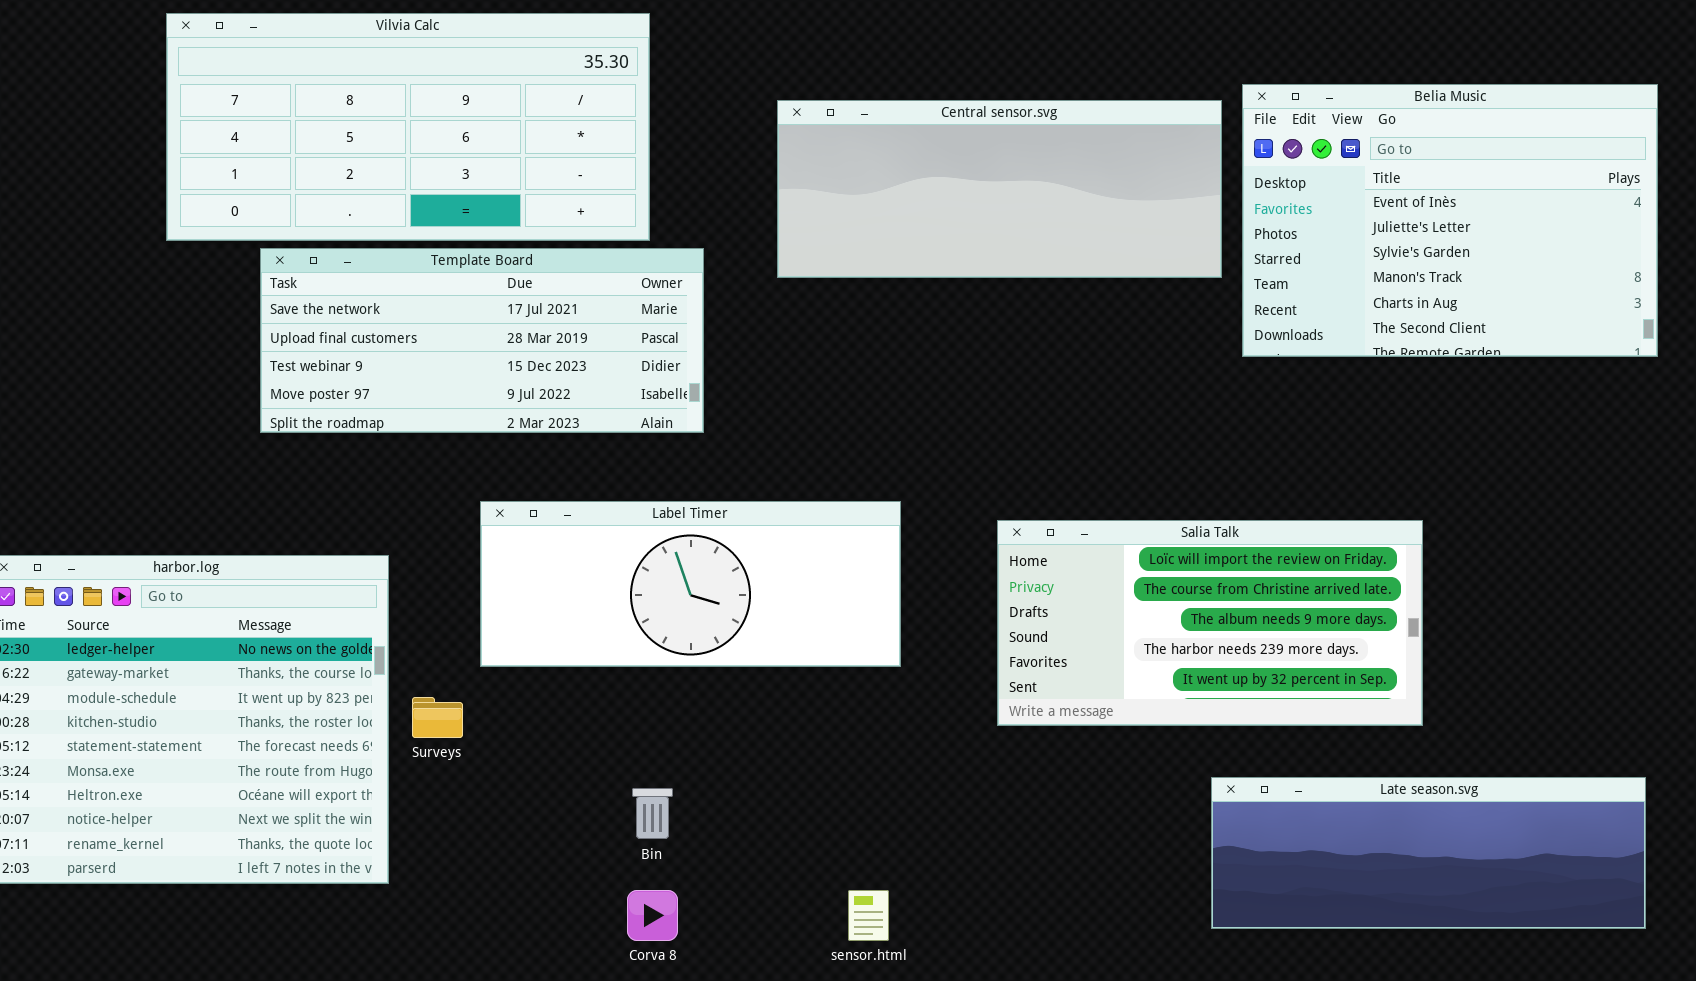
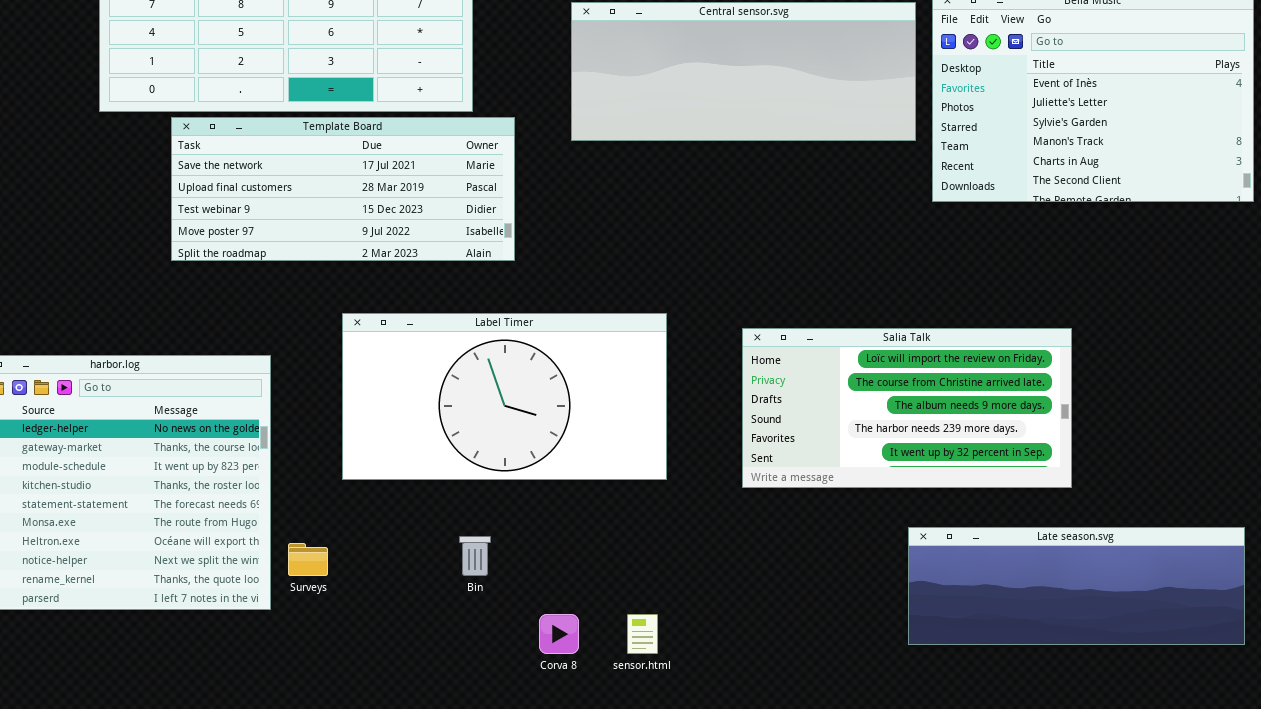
Label Timer: [480,501,901,667] -> [342,313,667,480], resized
Surveys: [412,697,463,738] -> [288,543,328,576], moved
Corva 8: [627,890,678,941] -> [539,614,579,654], moved

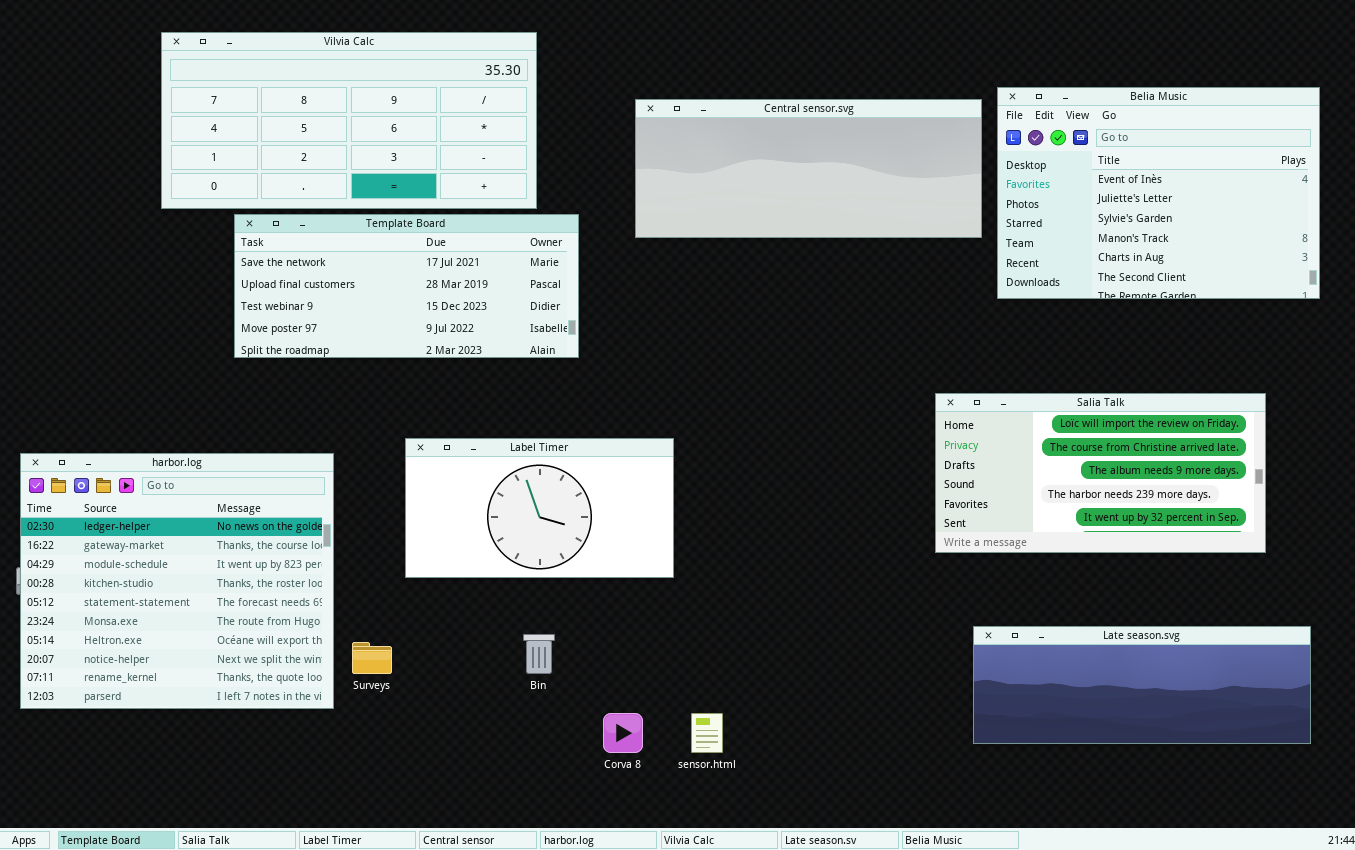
Label Timer: [342,313,667,480] -> [405,438,674,578], resized
Salia Talk: [742,328,1072,488] -> [935,393,1266,553], moved

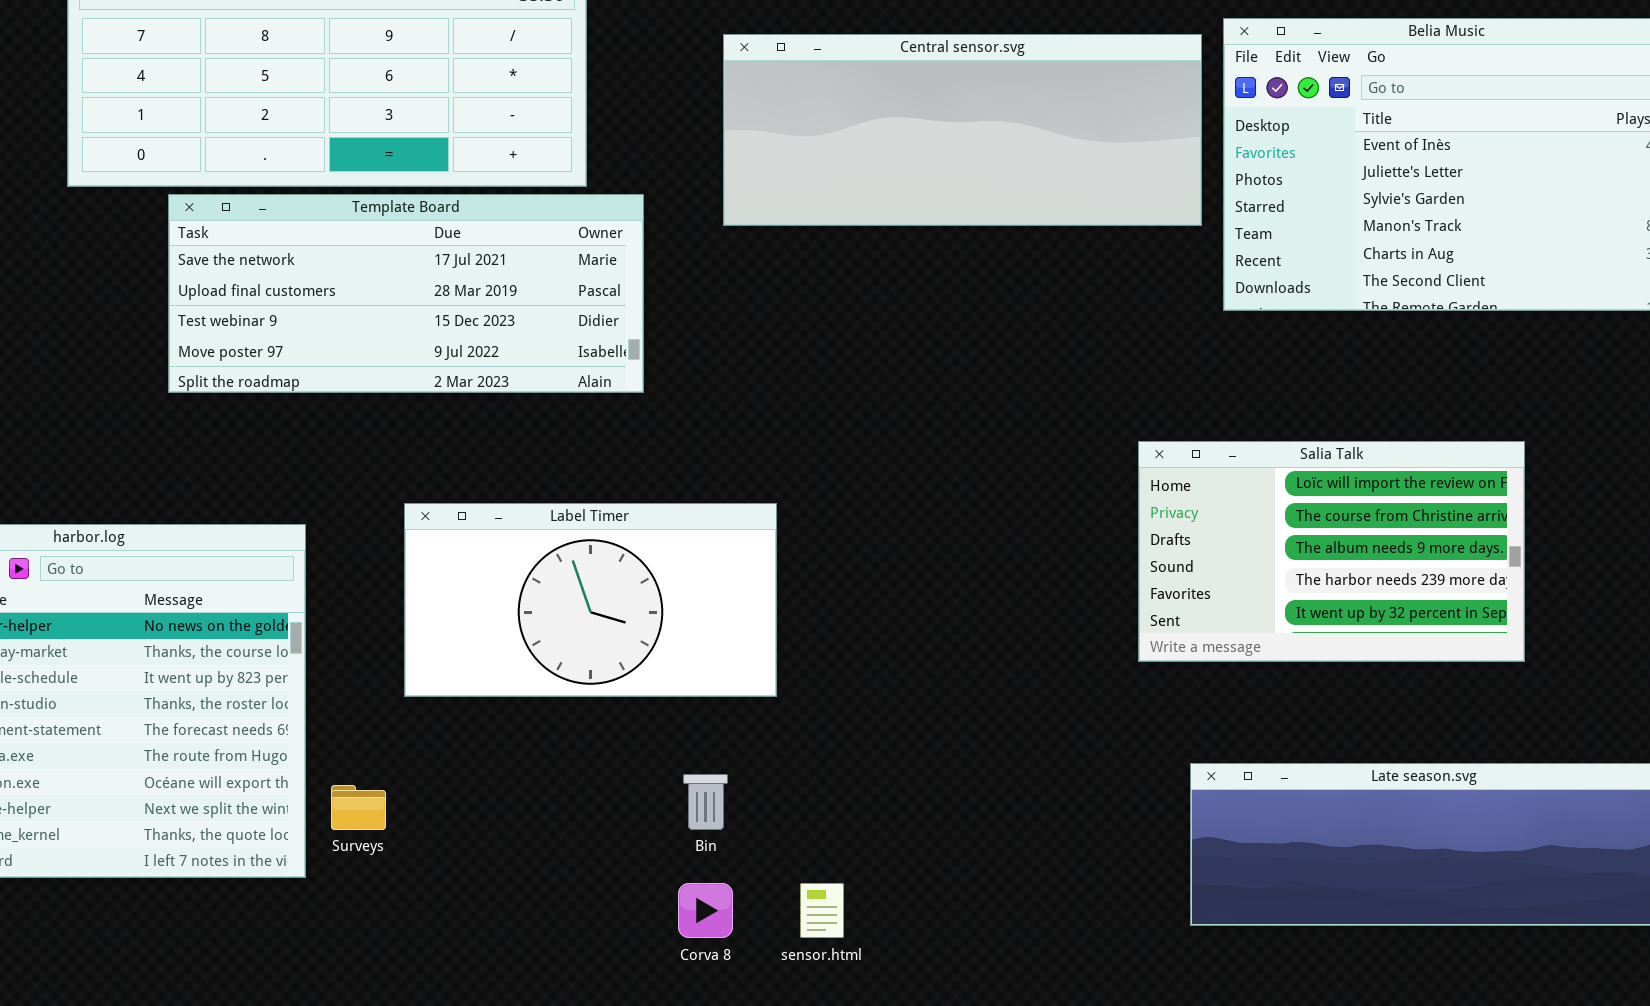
Salia Talk: [935,393,1266,553] -> [1138,441,1525,662], resized
Bin: [523,634,555,674] -> [683,774,728,830], moved

